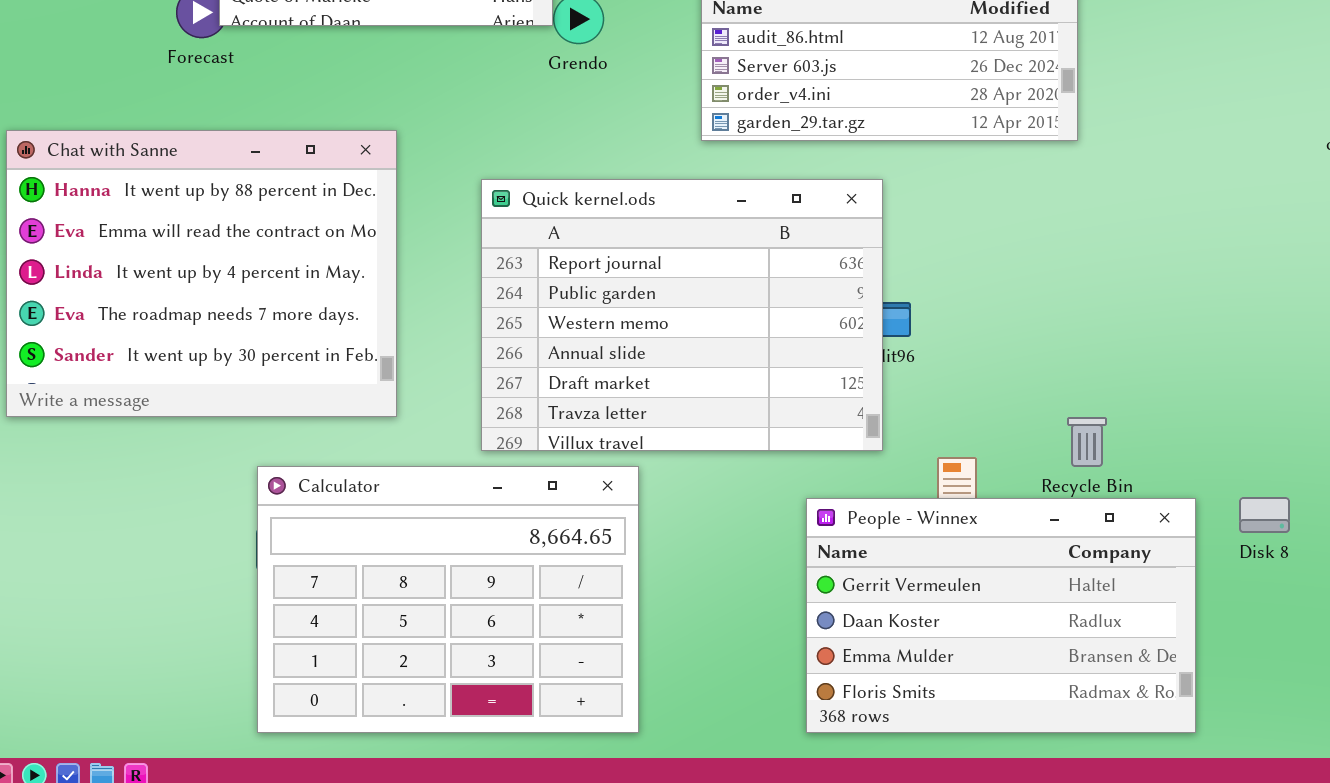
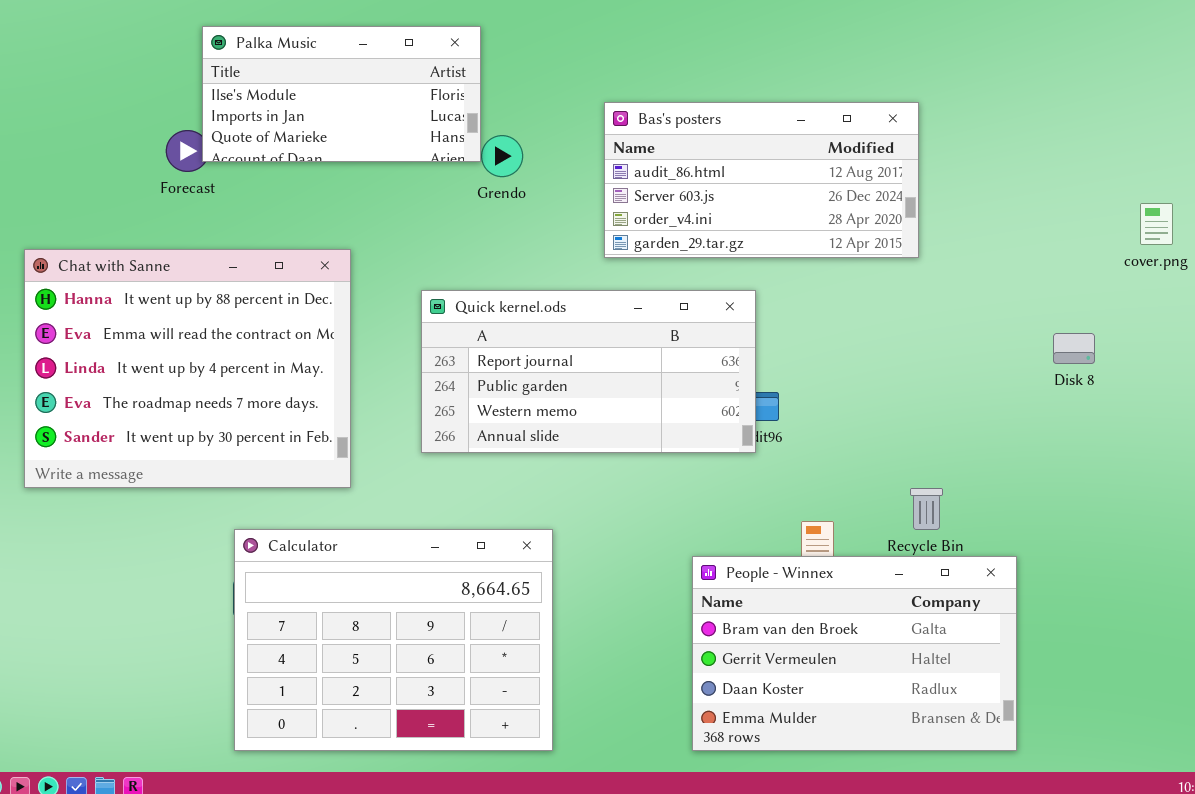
Quick kernel.ods: [481,179,883,451] -> [421,290,756,453], resized
Disk 8: [1239,497,1290,533] -> [1053,333,1095,364], moved
People - Winnex: [806,498,1196,733] -> [692,556,1017,751], scrolled up 1 row

